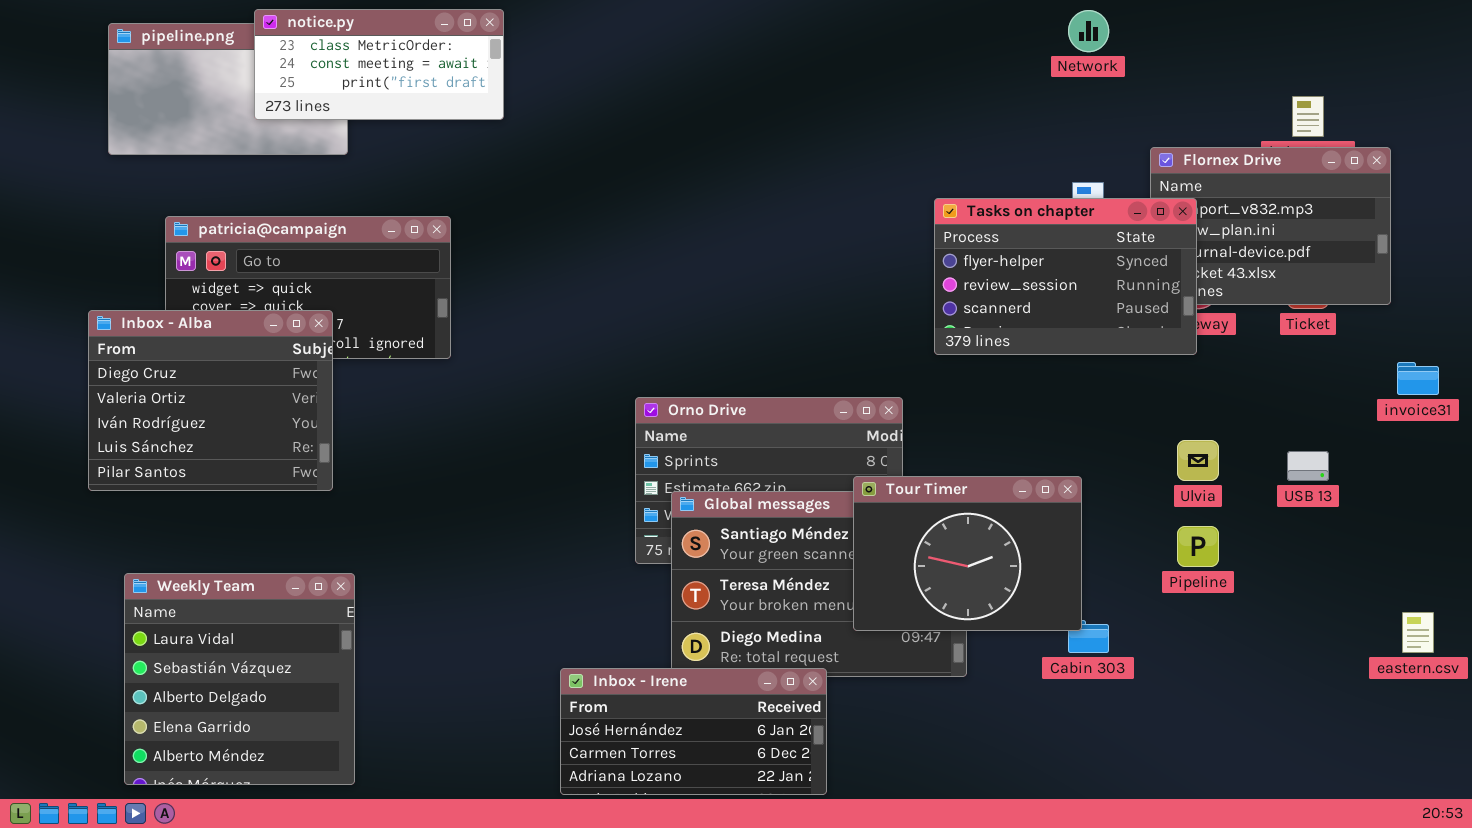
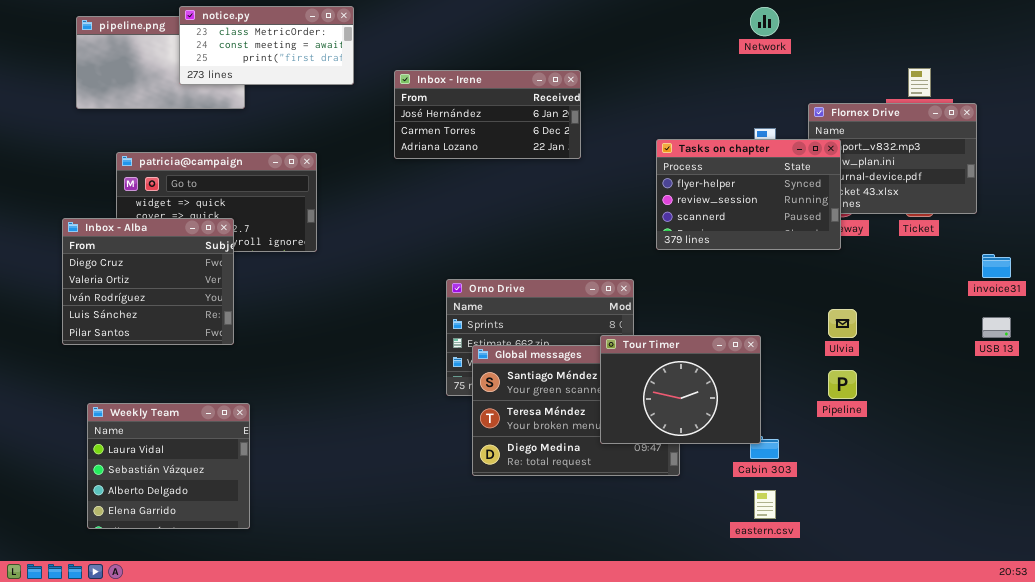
USB 13: [1287,451,1329,481] -> [982,317,1011,338], moved
Weekly Team: [124,573,355,785] -> [87,403,250,529], resized
eastern.csv: [1402,612,1434,653] -> [754,490,776,519], moved
Inbox - Irene: [560,668,827,795] -> [394,70,581,159], moved

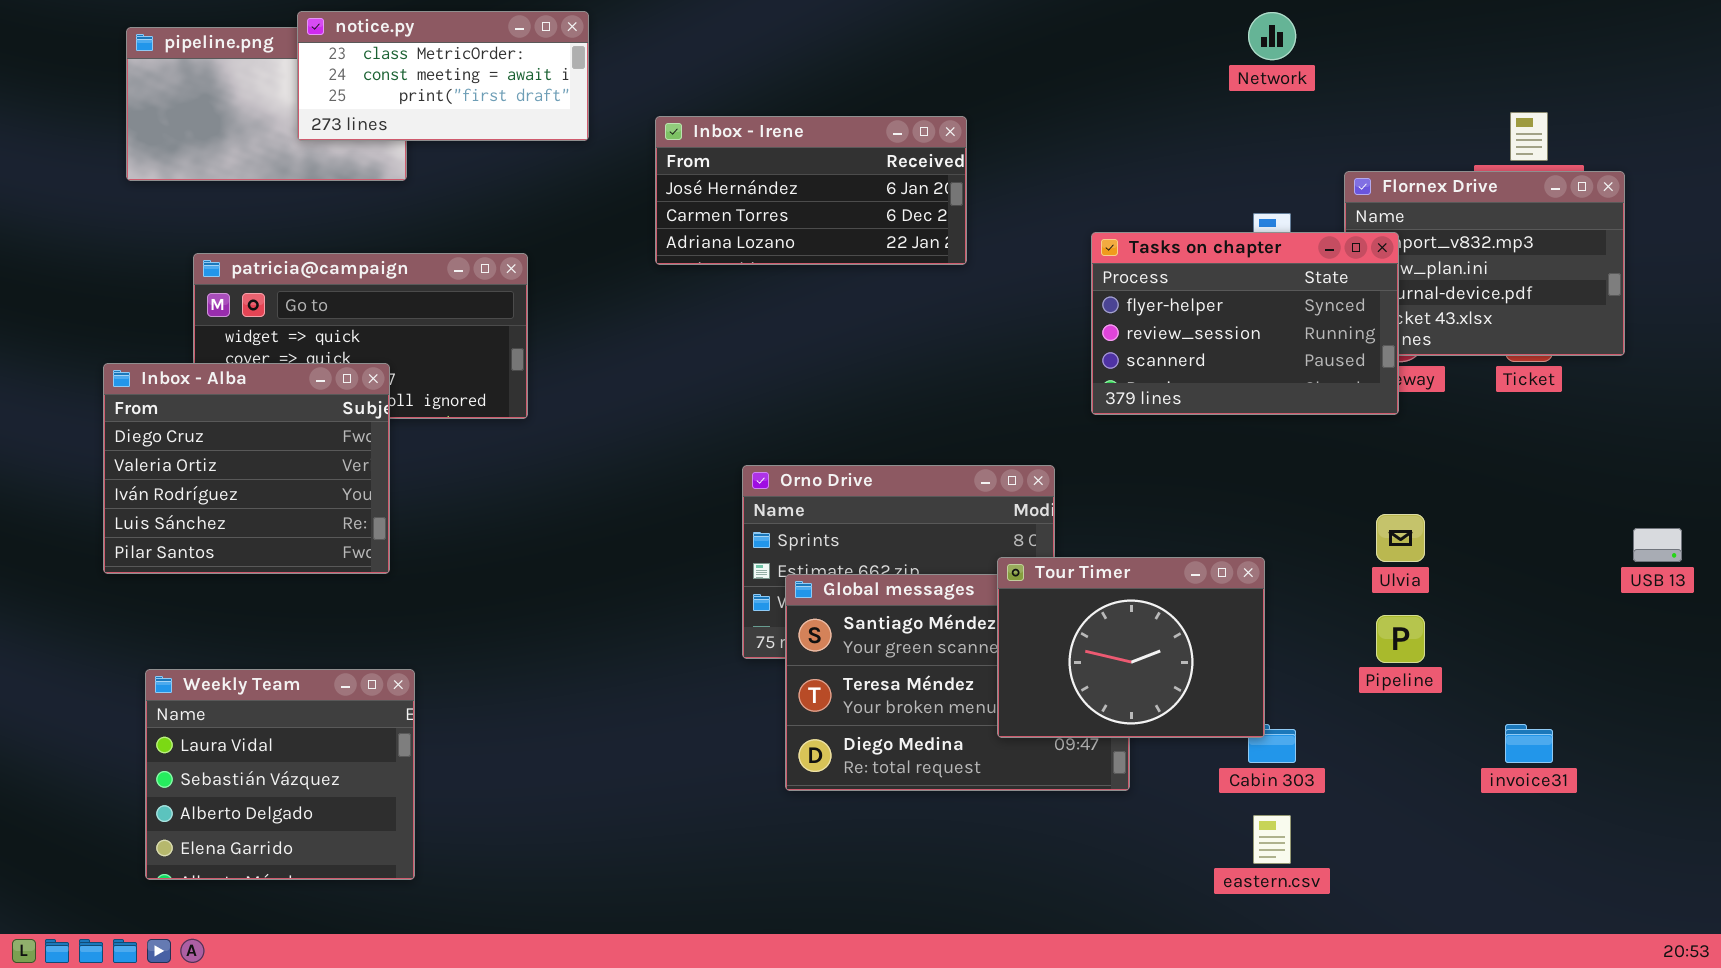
invoice31: [982,254,1011,278] -> [1505,724,1553,763], moved

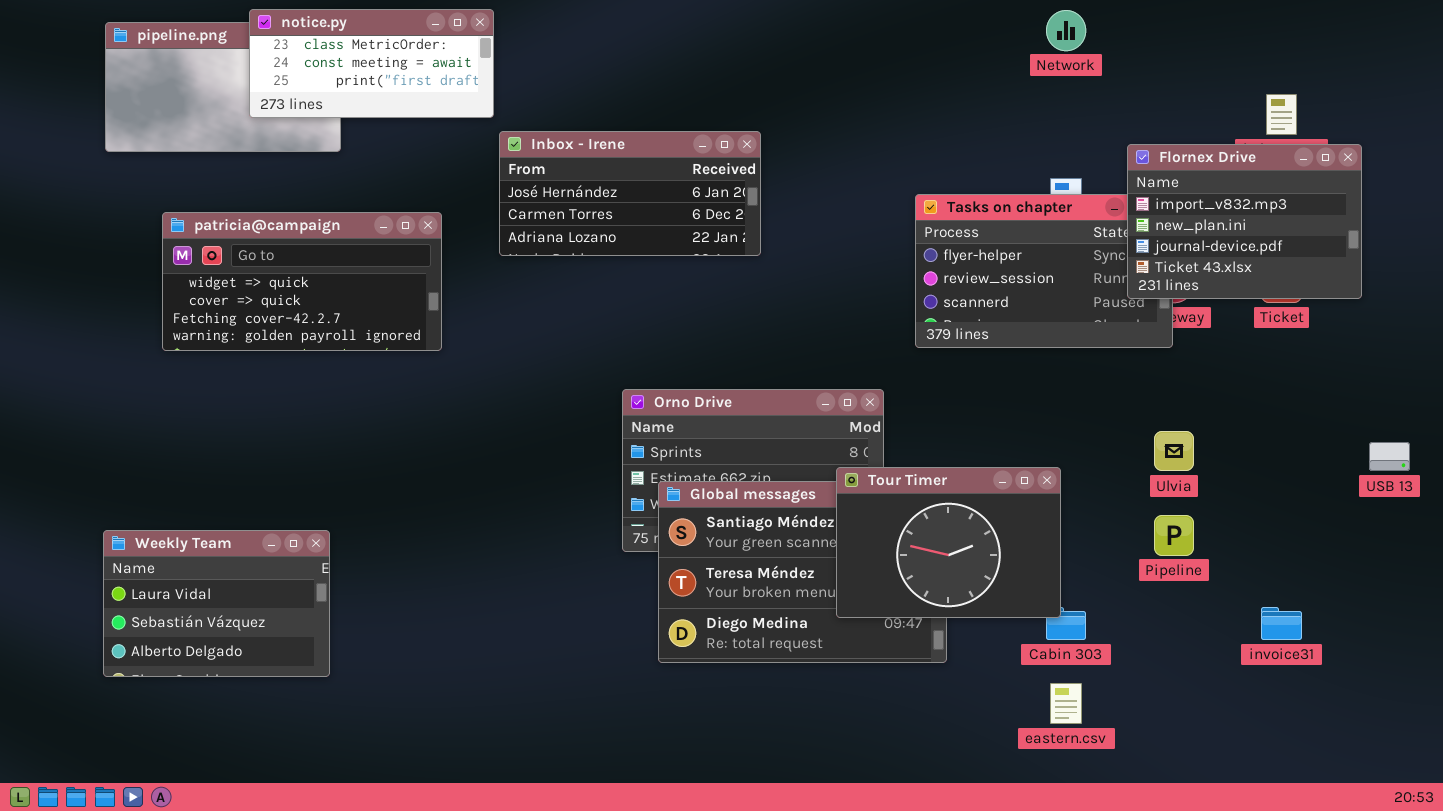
Inbox - Irene: [655,116,967,265] -> [499,131,761,256], moved
Flornex Drive: [1344,171,1625,356] -> [1127,144,1362,299], raised
Inbox - Alba: [103,363,390,574] -> none, closed
Weekly Team: [145,669,415,880] -> [103,530,330,677], moved, resized

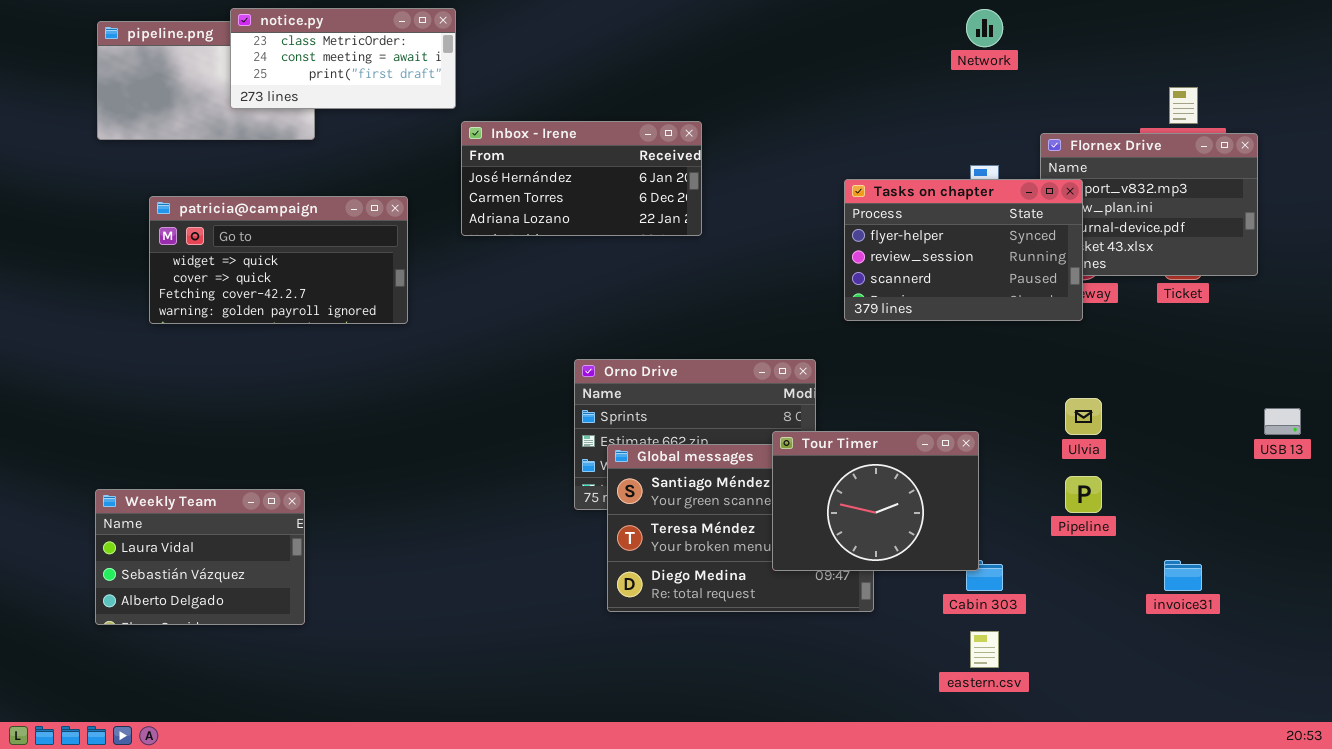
Tasks on chapter: [915,194,1173,348] -> [844,179,1083,321], raised

